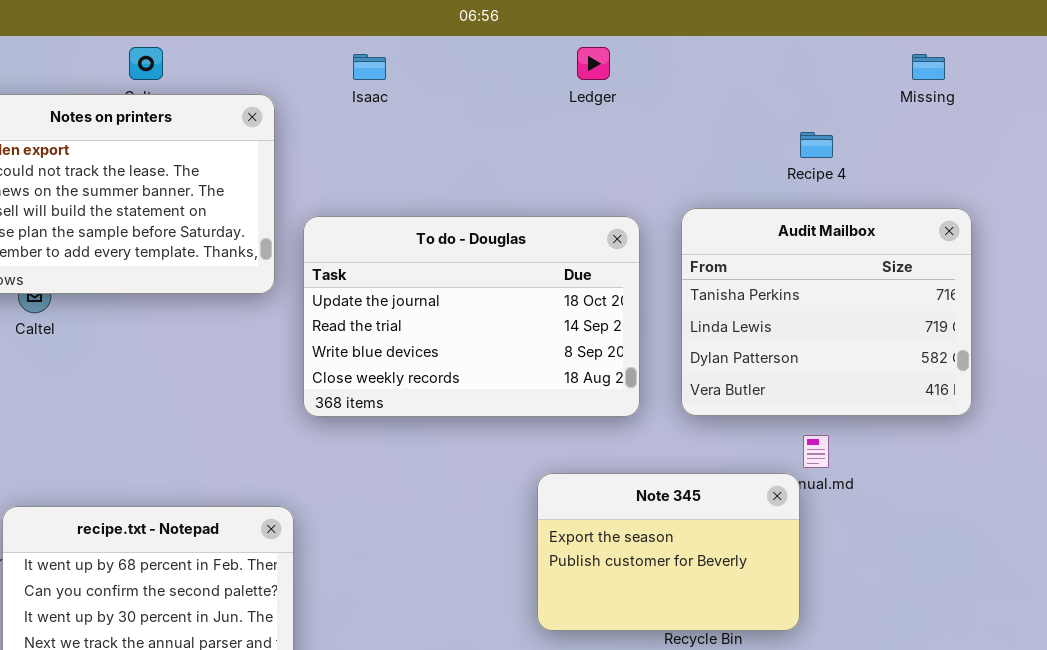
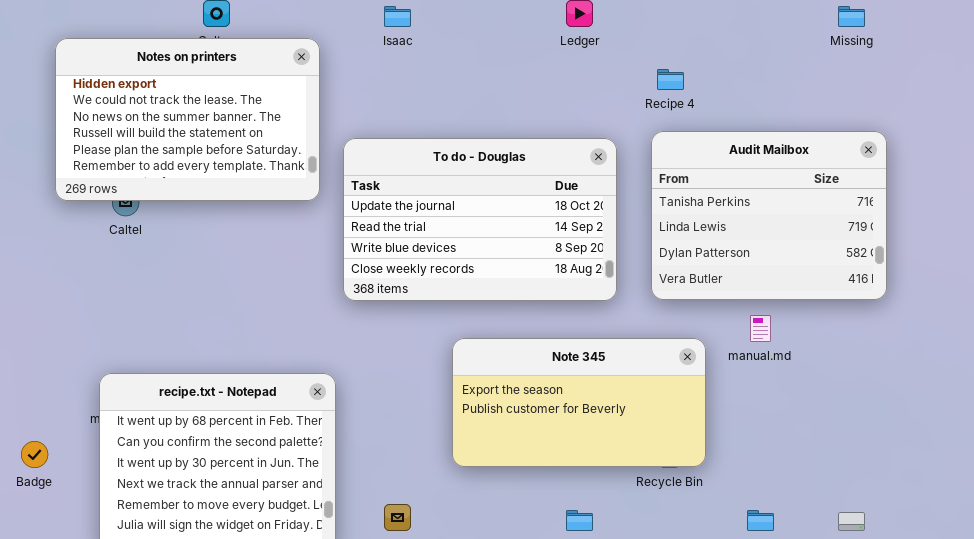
Recipe 4: [800,132,833,158] -> [657,69,684,90], moved
Note 345: [537,473,800,631] -> [452,338,706,467], moved, resized

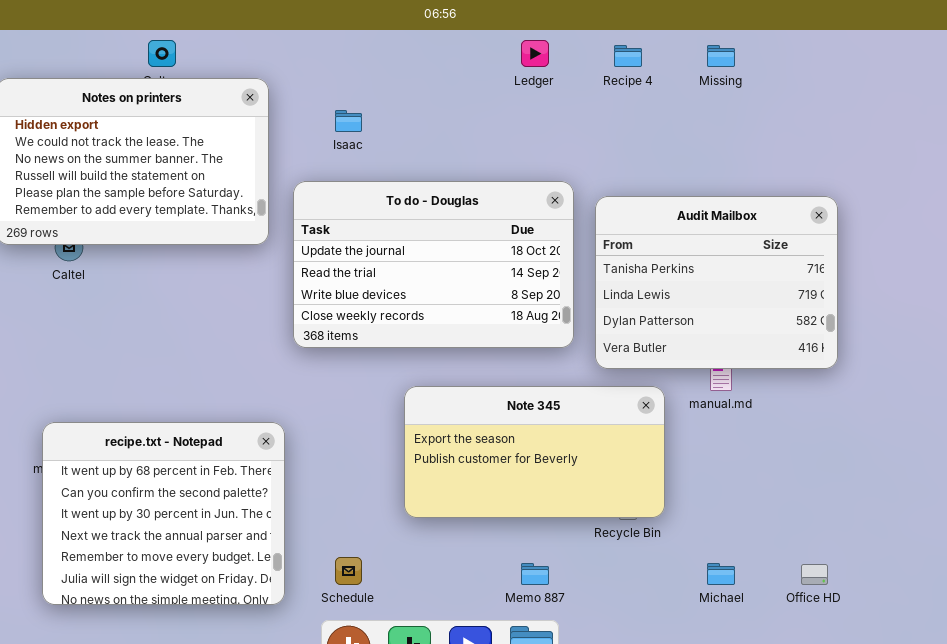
Isaac: [384,6,411,27] -> [335,110,362,132], moved
Missing: [838,6,865,27] -> [707,45,735,67], moved
Recipe 4: [657,69,684,90] -> [614,45,642,67], moved
Audit Mailbox: [651,131,887,300] -> [595,196,838,369], moved

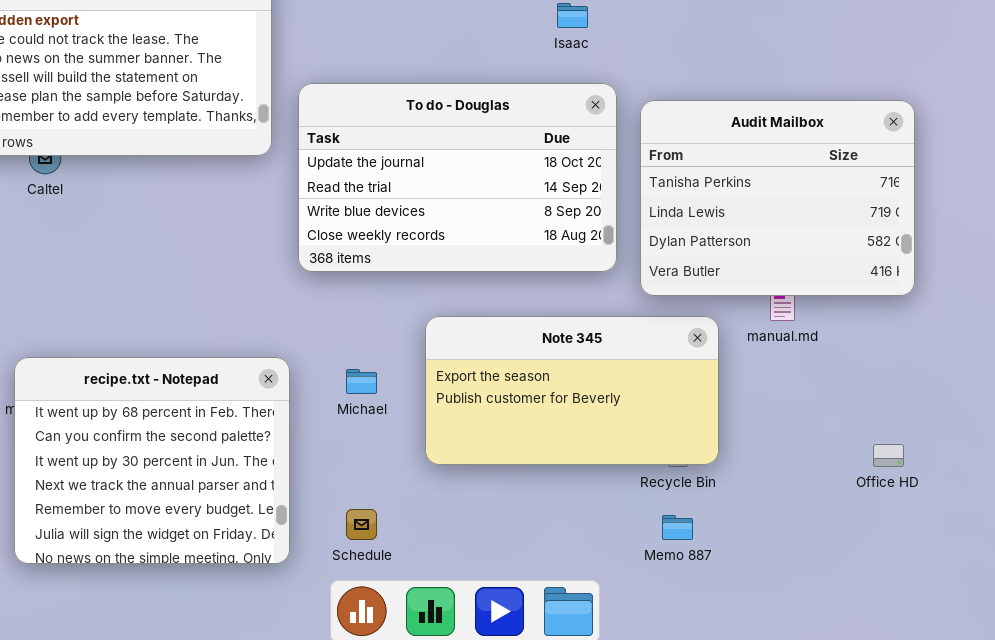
Isaac: [335,110,362,132] -> [557,3,588,28], moved
Memo 887: [521,563,549,585] -> [662,515,693,540], moved
Michael: [707,563,735,585] -> [346,369,377,394], moved
Office HD: [801,564,828,585] -> [873,444,904,467], moved

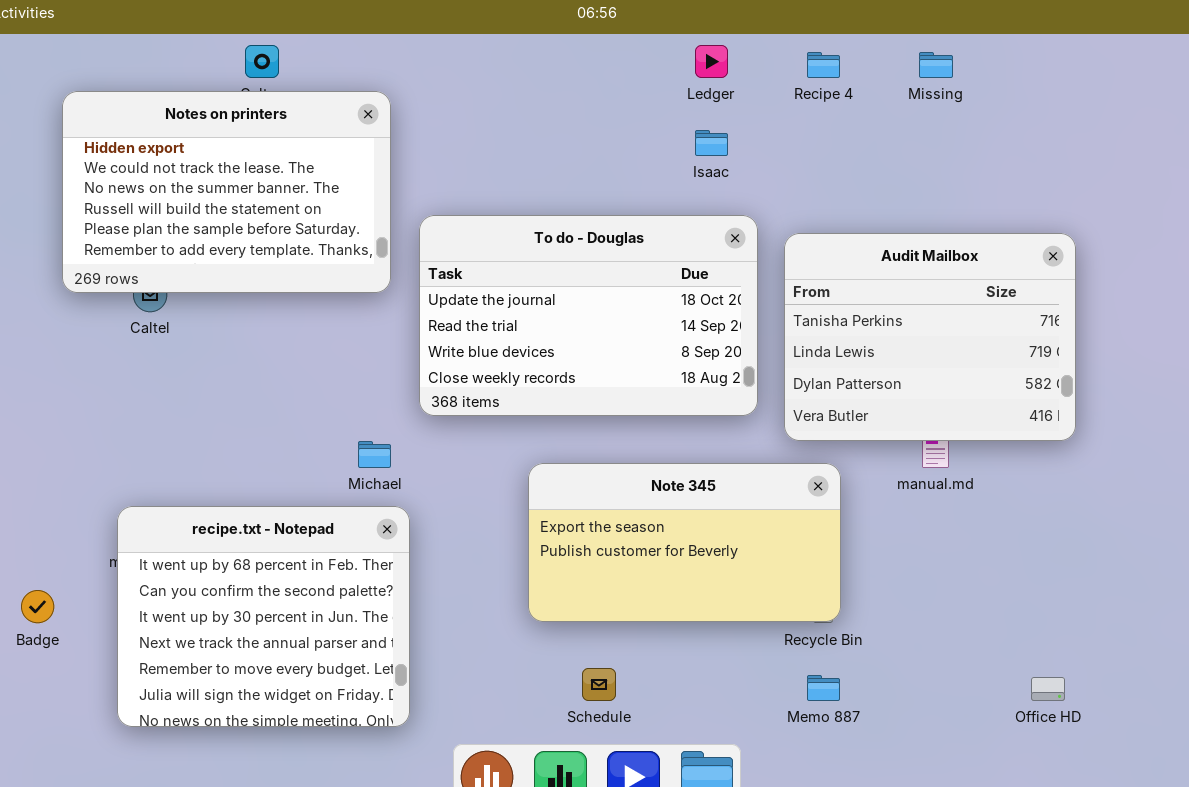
Note 345: [425,316,719,465] -> [528,463,841,622], moved
Michael: [346,369,377,394] -> [358,441,391,468], moved
Office HD: [873,444,904,467] -> [1031,677,1065,701], moved
Schedule: [346,509,377,540] -> [582,668,616,701], moved

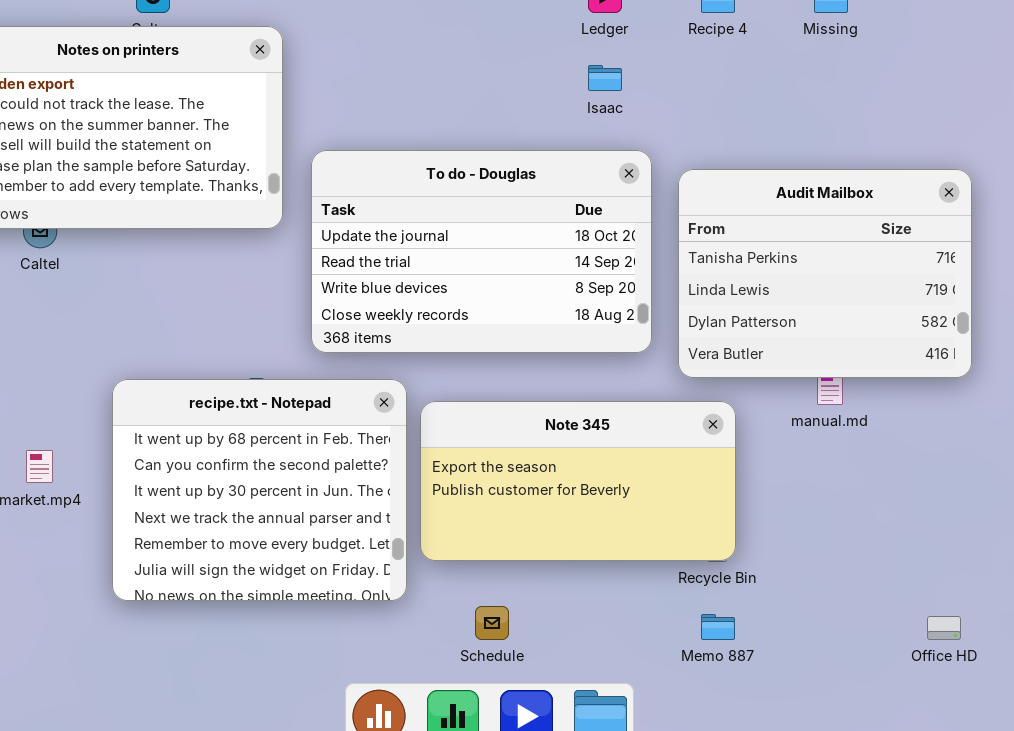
recipe.txt - Notepad: [117,506,410,727] -> [112,379,407,601], moved

